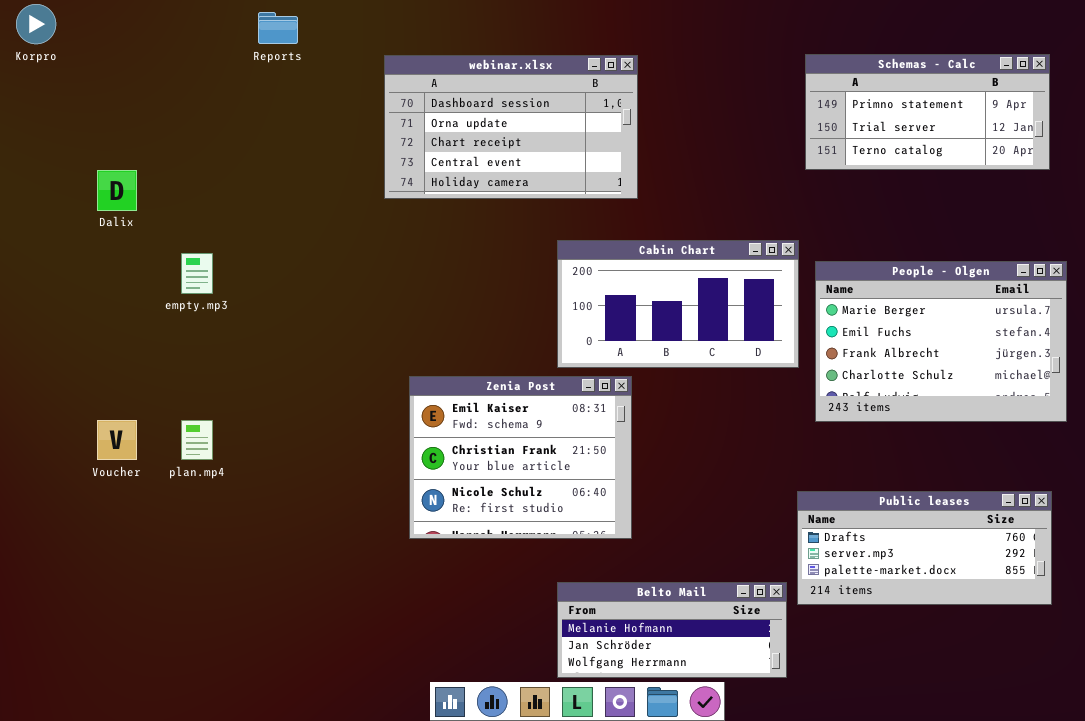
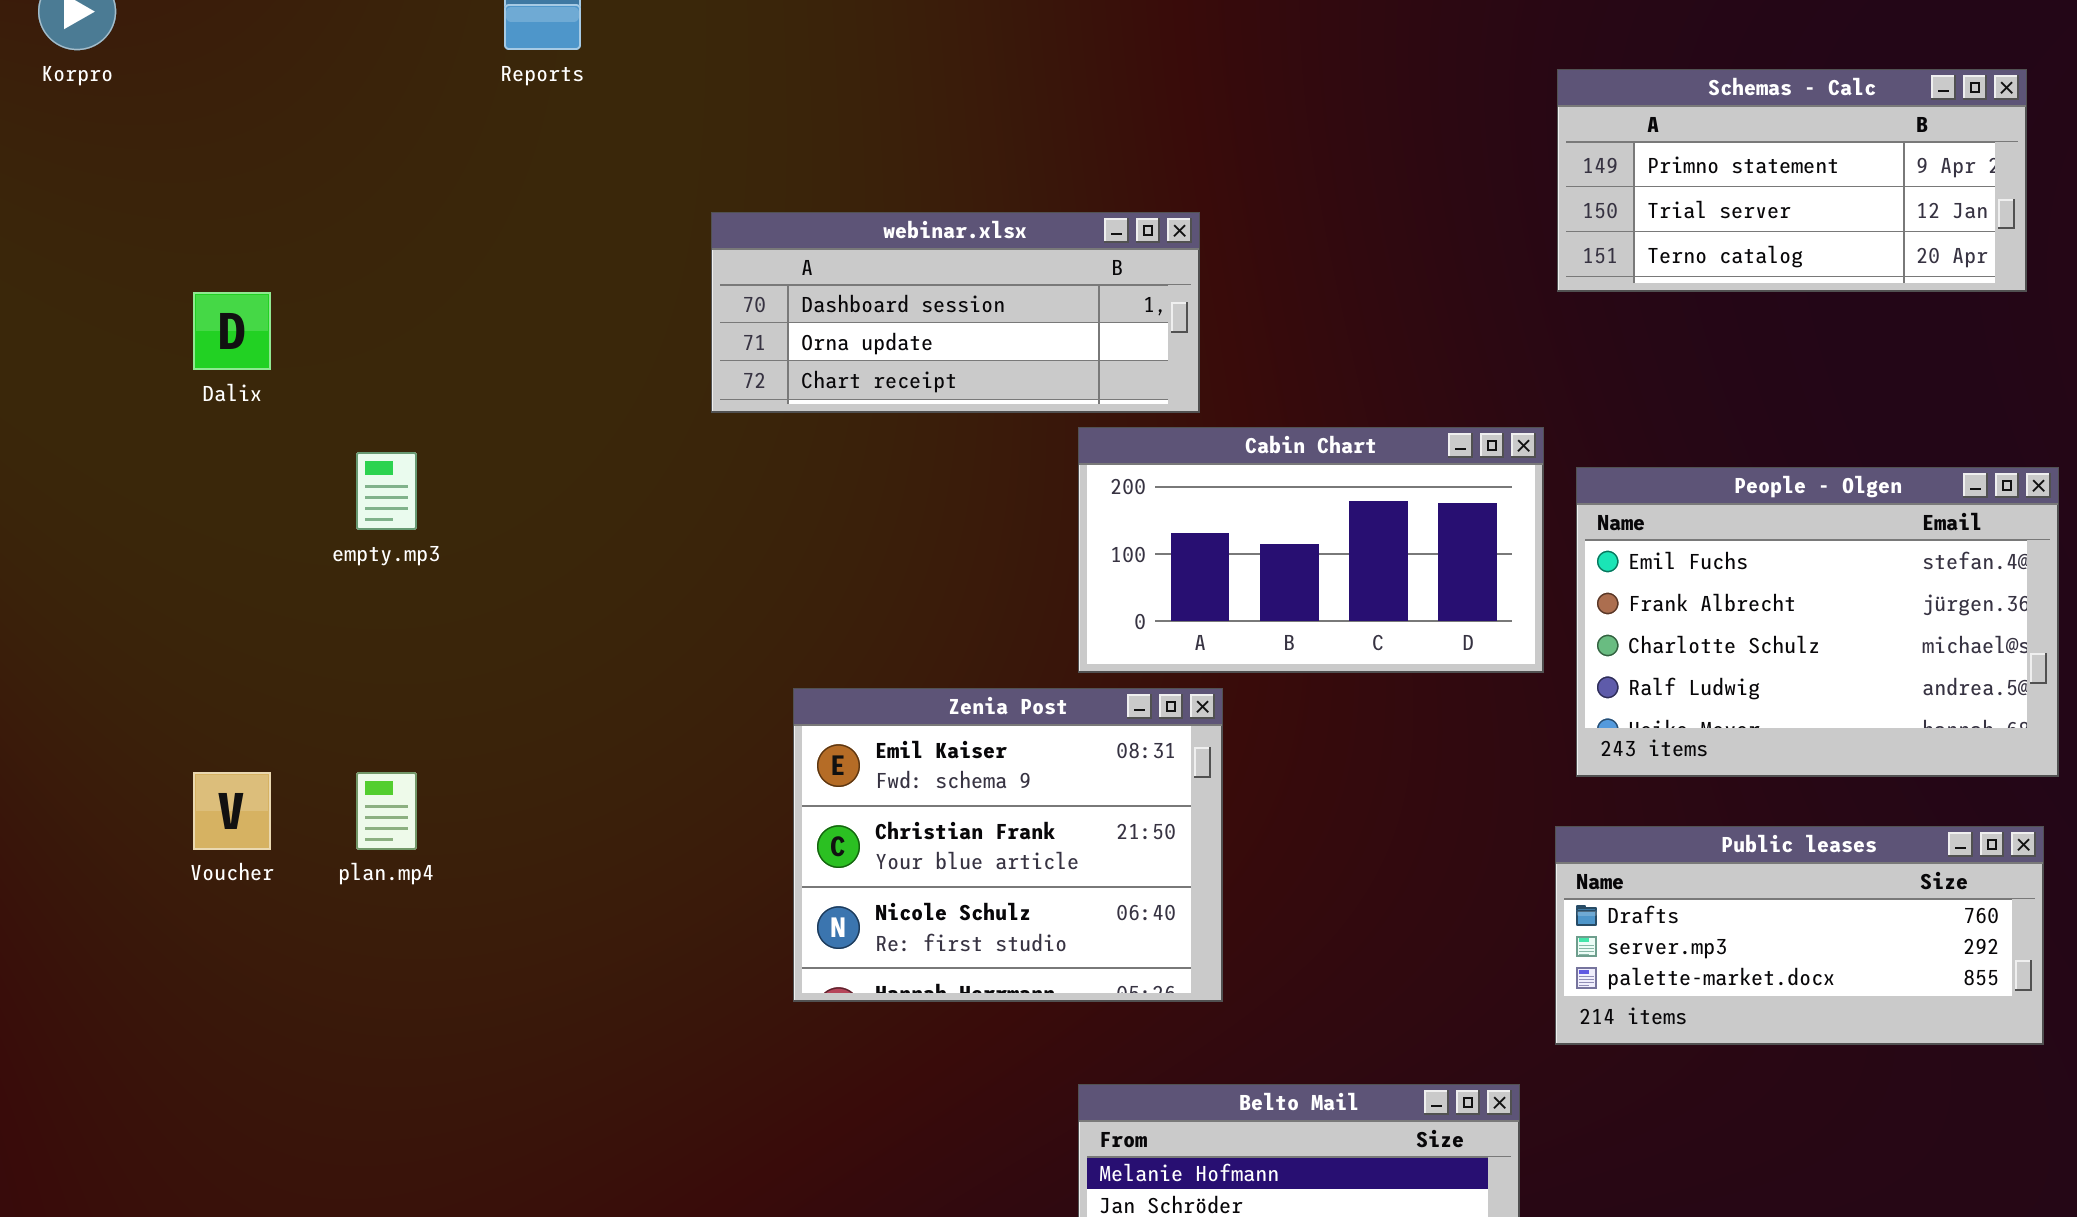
webinar.xlsx: [384,55,638,199] -> [711,212,1200,413], moved, resized
People - Olgen: [815,261,1067,422] -> [1576,467,2059,777], scrolled down 1 row
Public leases: [797,491,1052,605] -> [1555,826,2044,1045], moved

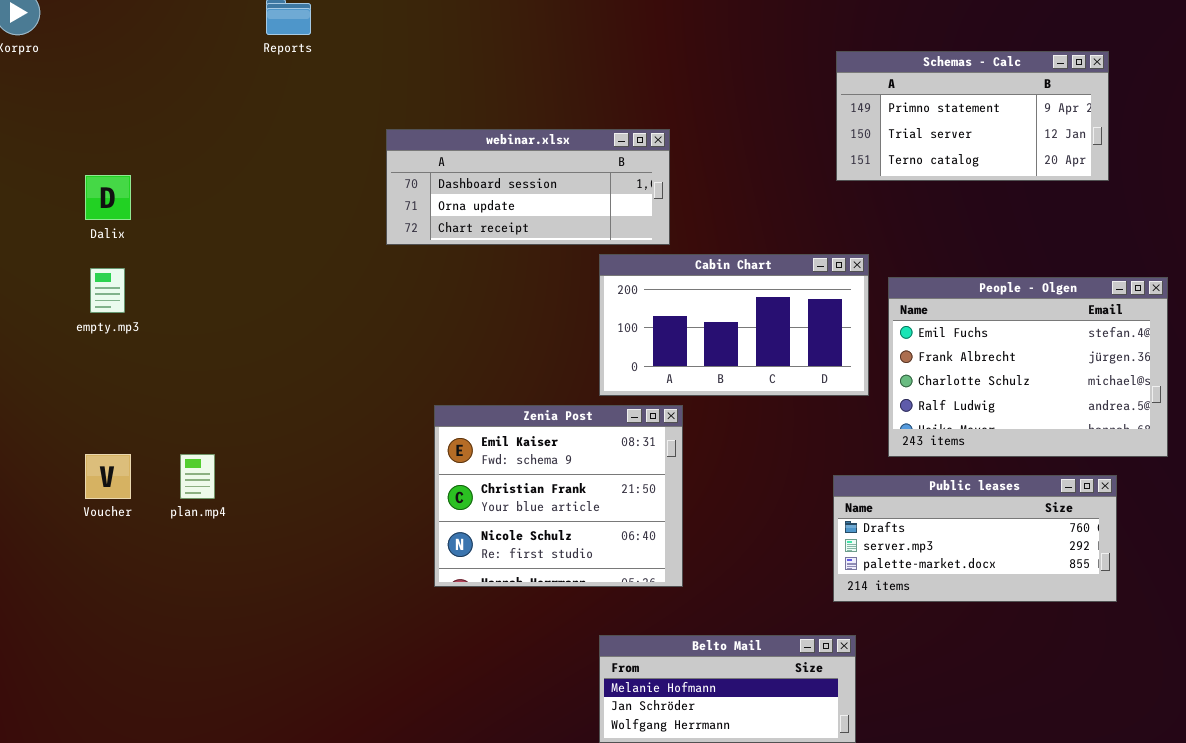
Schemas - Calc: [1557,69,2027,292] -> [836,51,1109,181], moved
empty.mp3: [356,452,417,530] -> [90,268,125,313], moved
Public leases: [1555,826,2044,1045] -> [833,475,1117,602], moved

